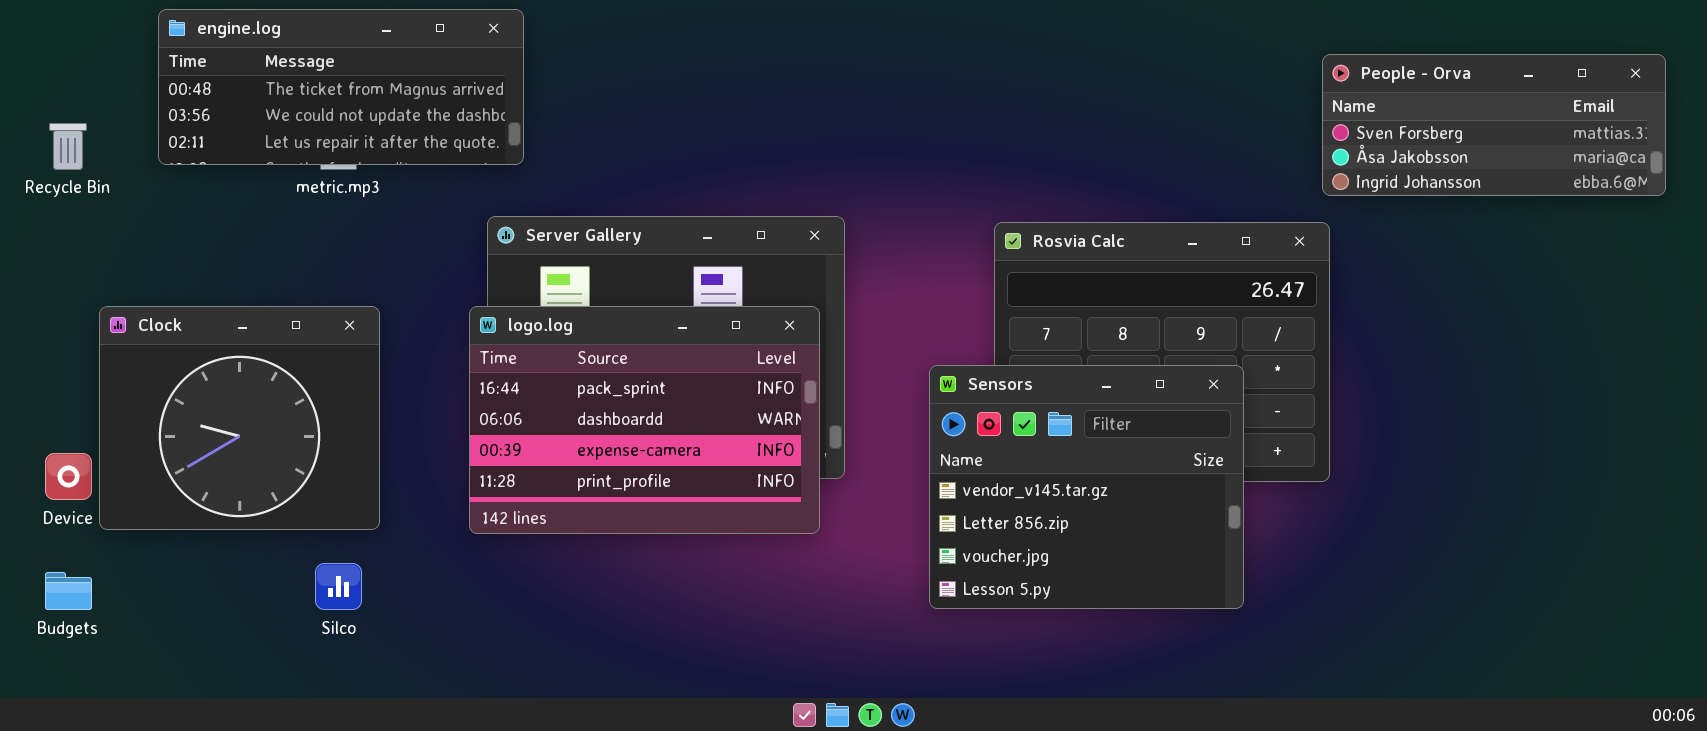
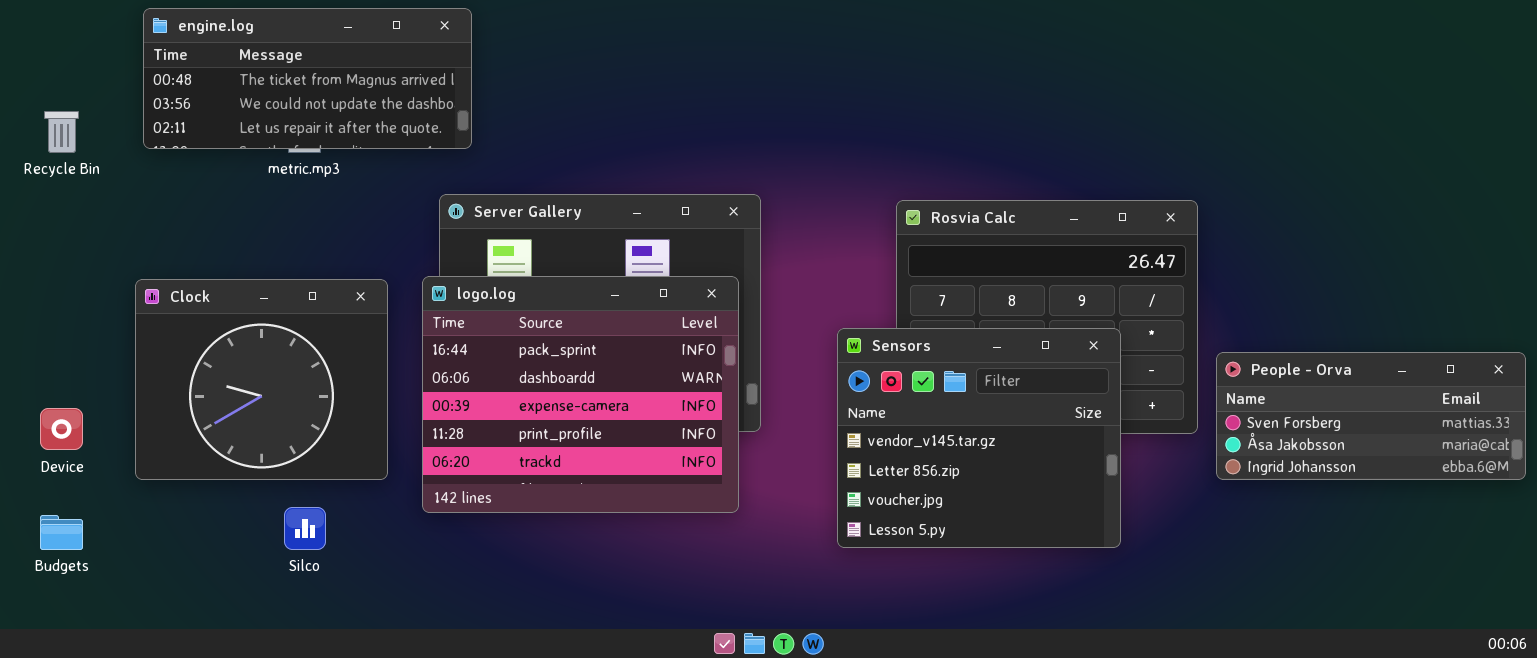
People - Orva: [1322,54,1666,196] -> [1216,352,1526,480], moved
Clock: [99,306,380,530] -> [135,279,388,480], moved
logo.log: [469,306,820,534] -> [422,276,739,513], resized

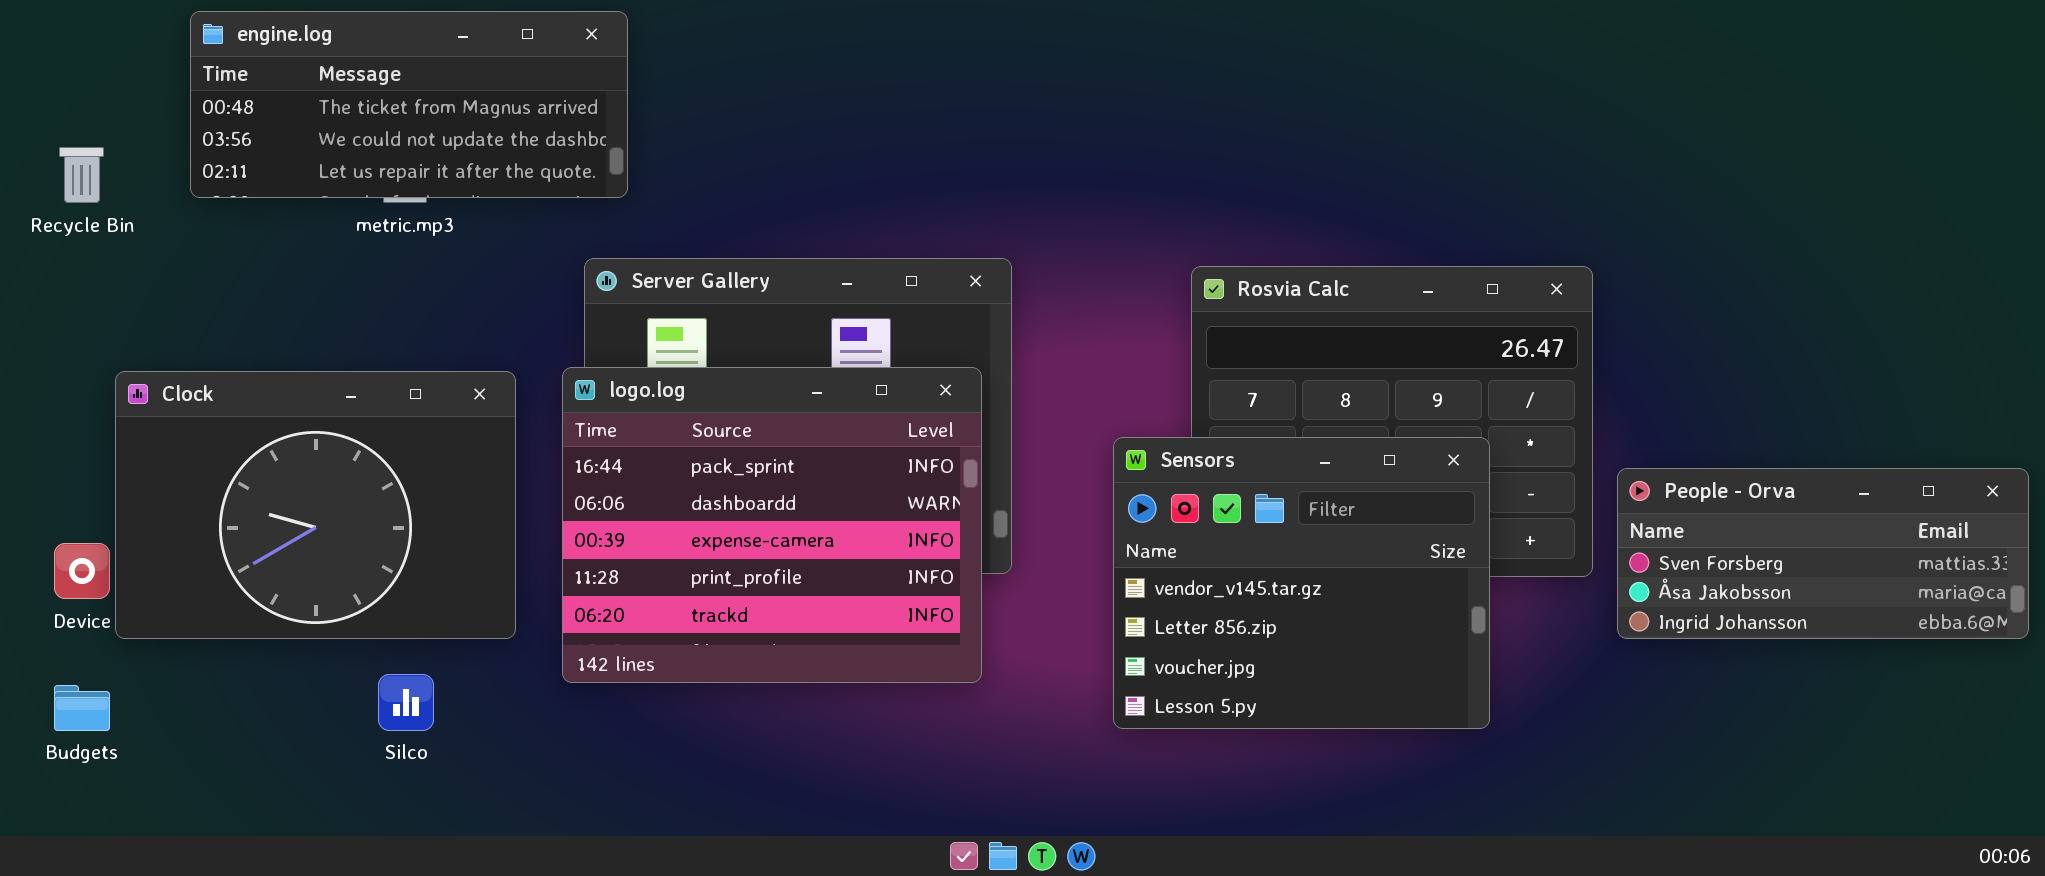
Clock: [135,279,388,480] -> [115,371,516,639], resized

